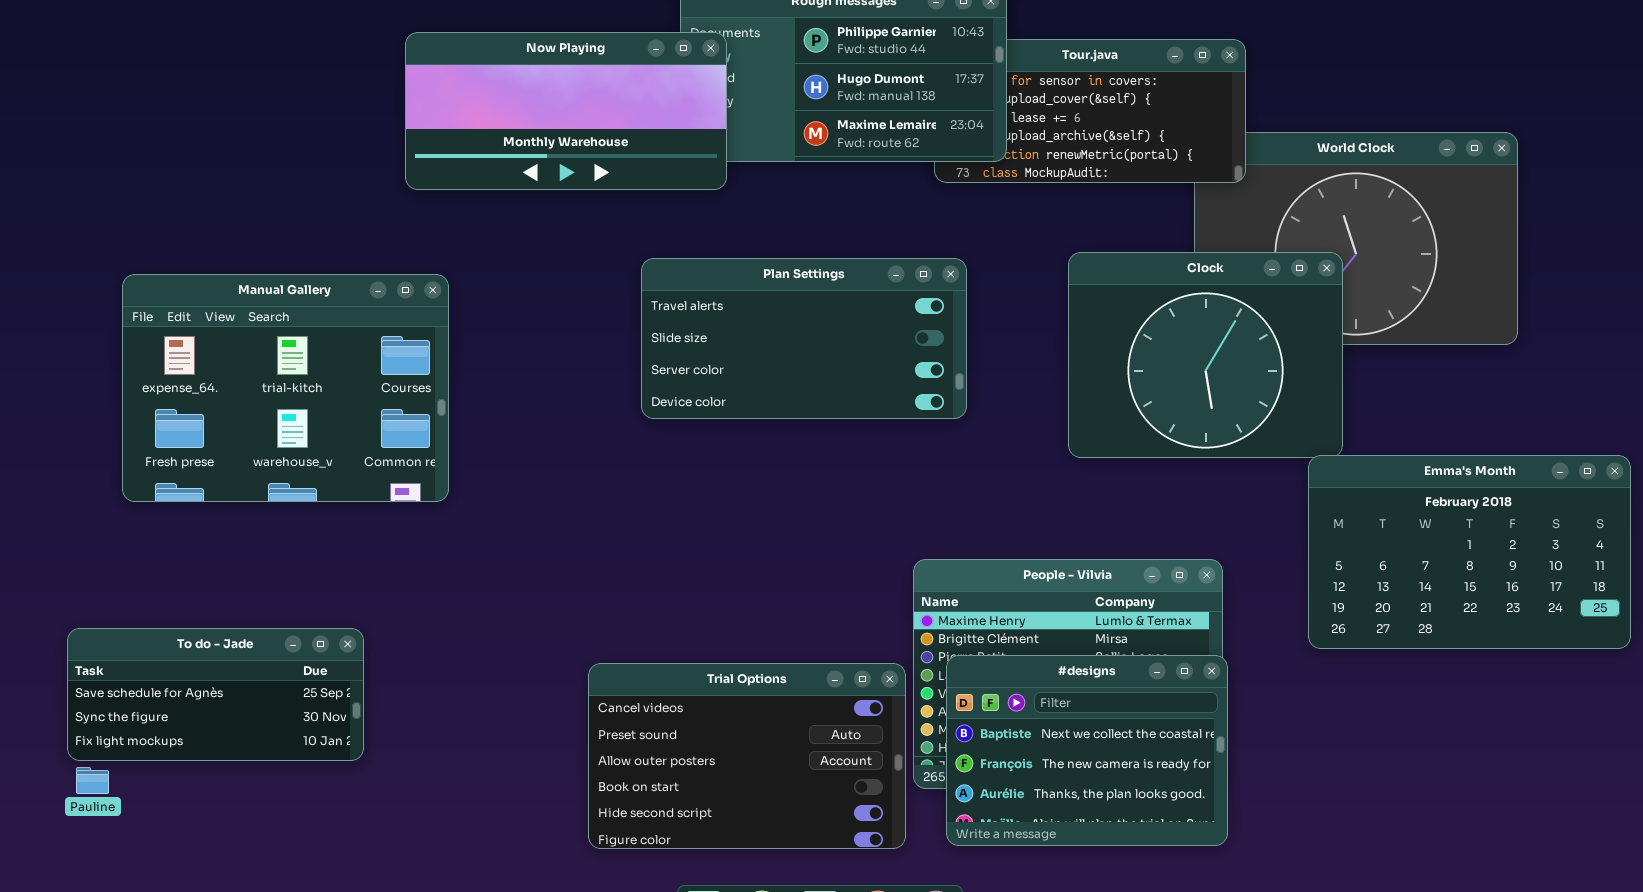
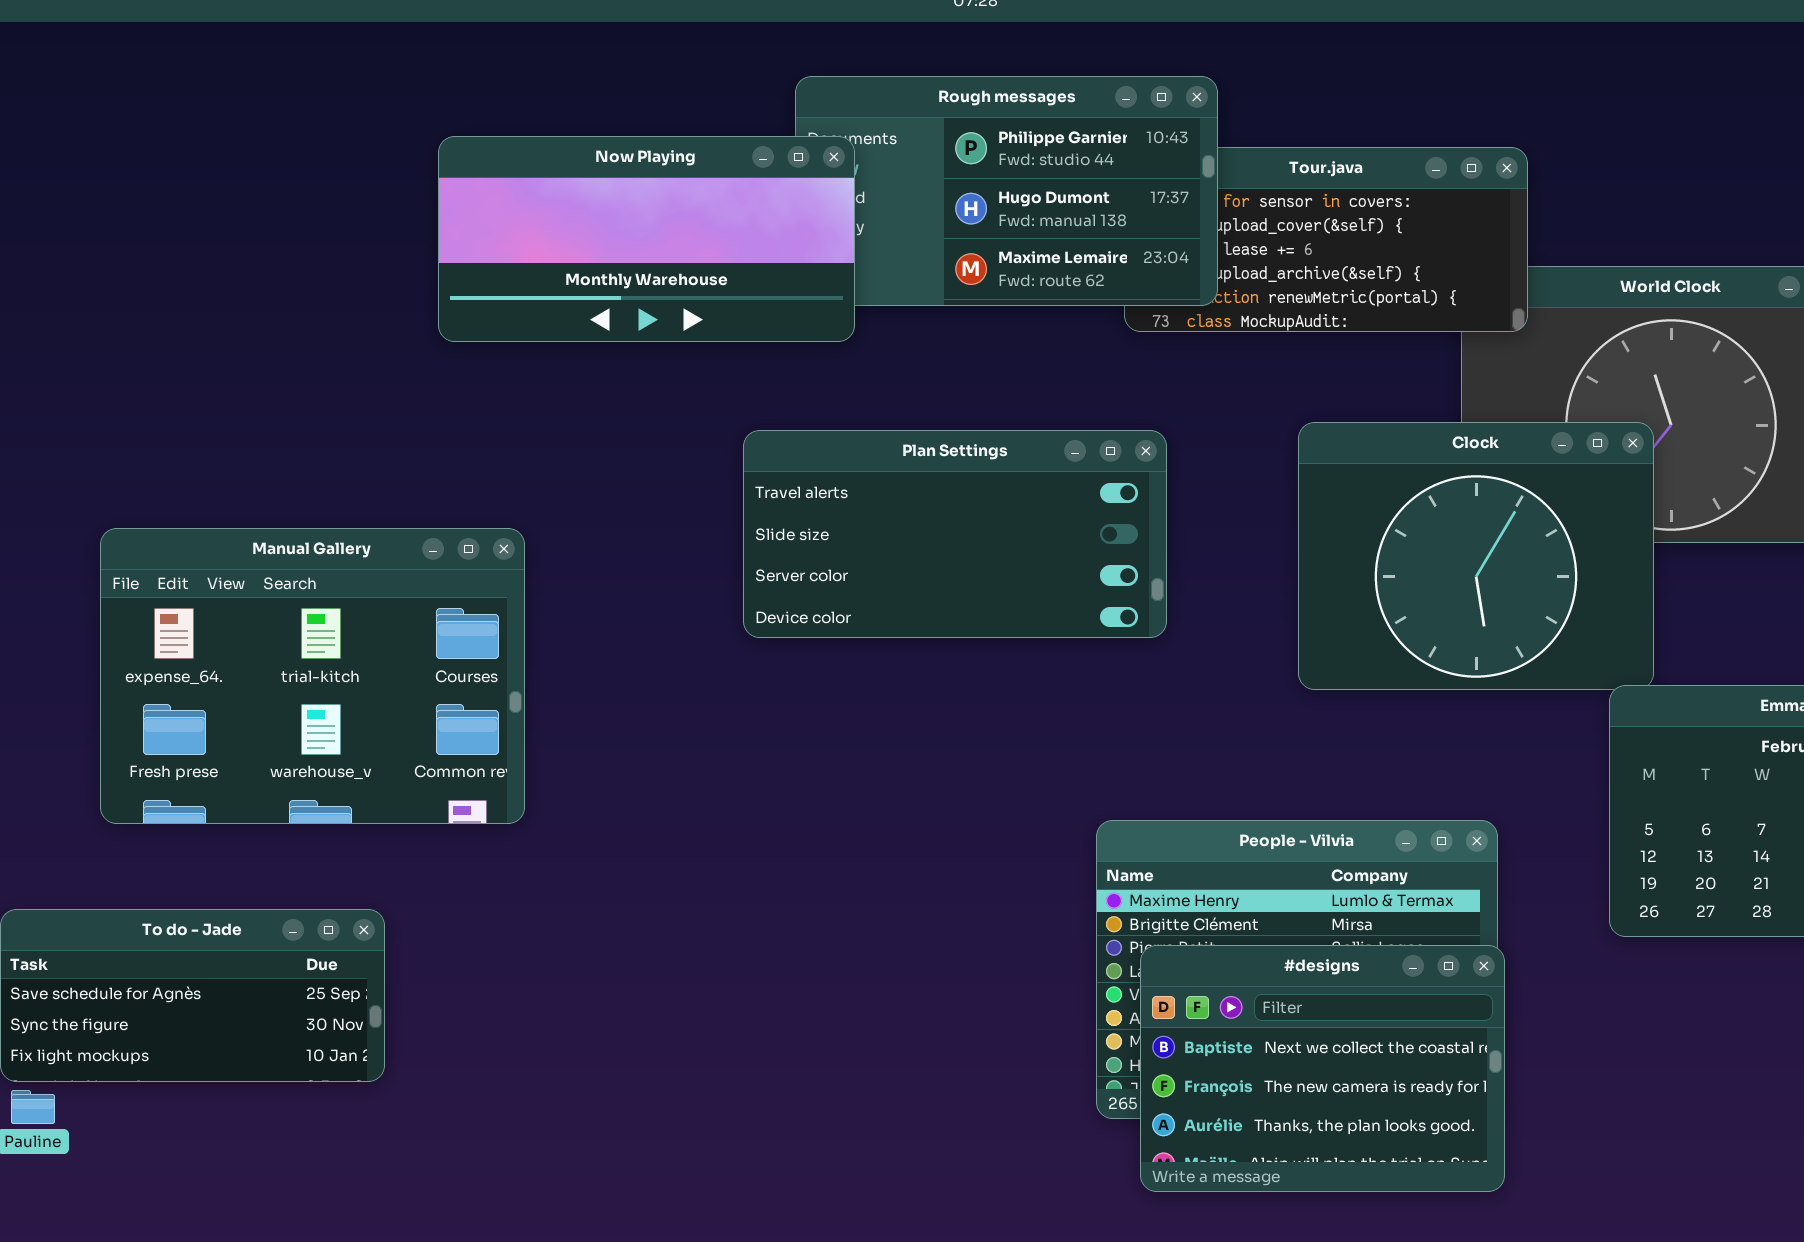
Manual Gallery: [122,274,449,502] -> [100,528,525,824], moved
Trial Options: [588,663,906,849] -> none, closed

